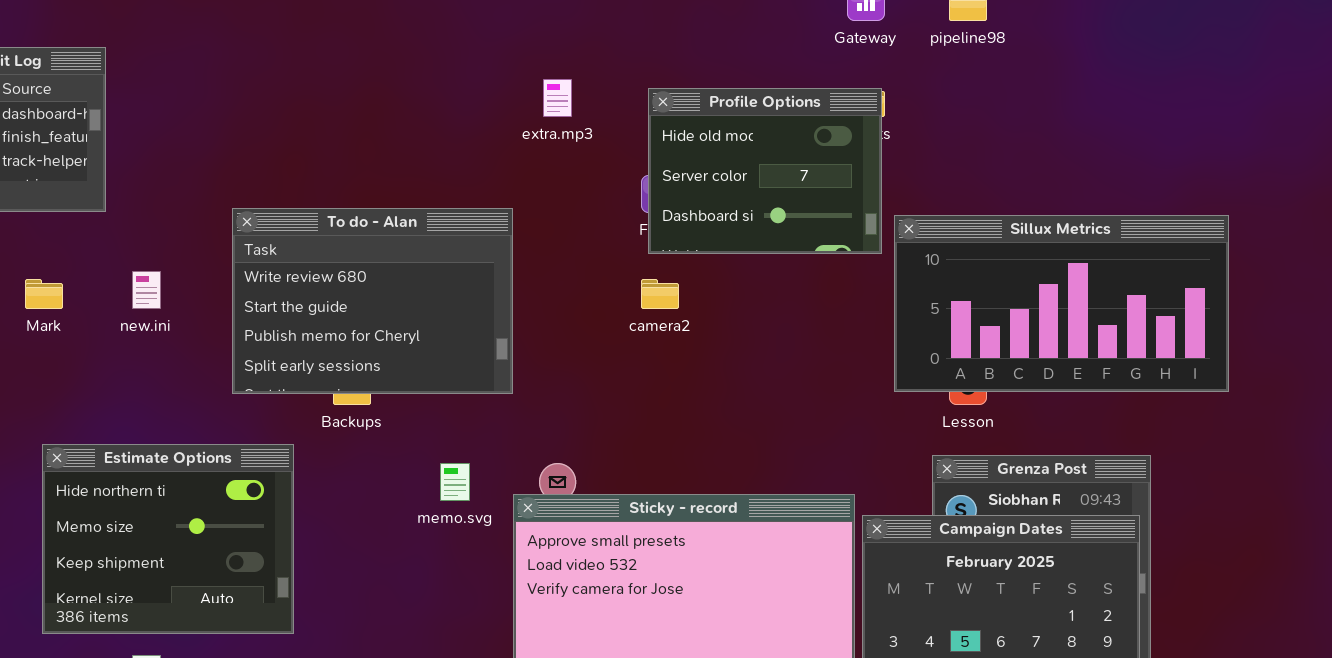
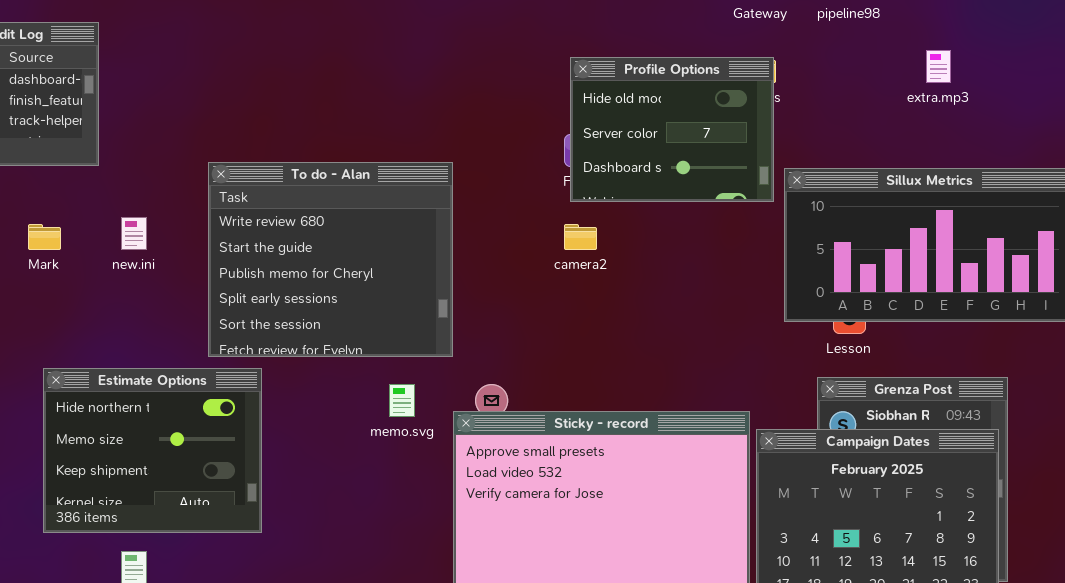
extra.mp3: [543,79,572,117] -> [926,50,951,83], moved
To do - Alan: [232,208,513,394] -> [208,162,453,357], resized

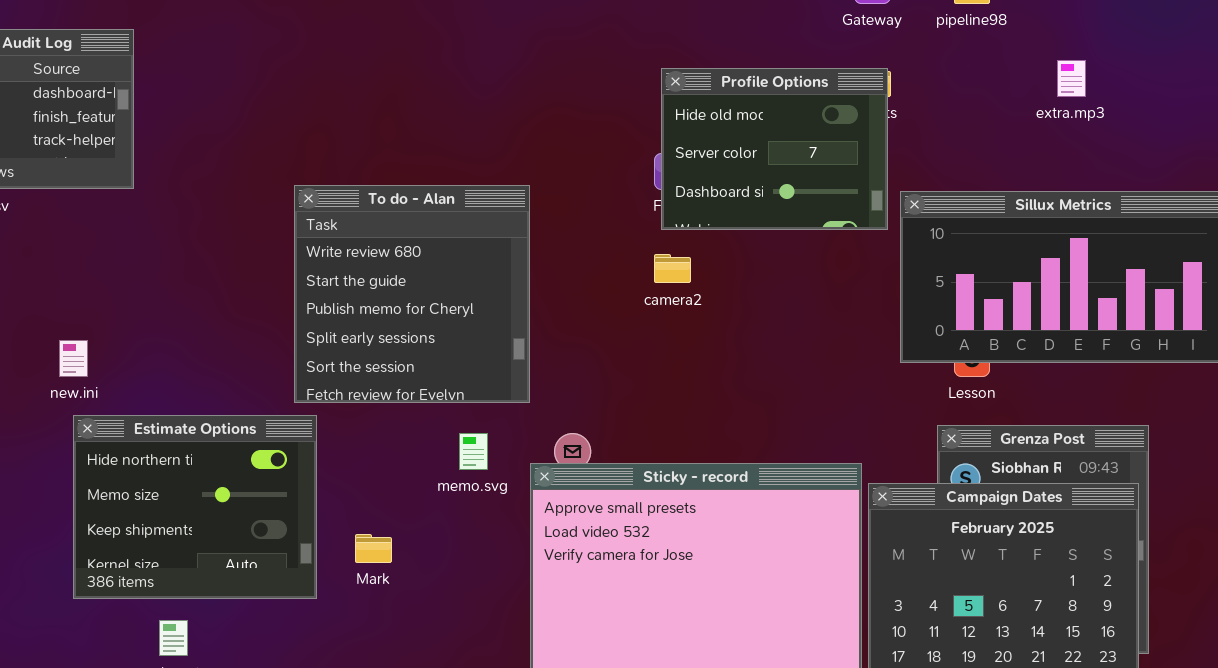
To do - Alan: [208,162,453,357] -> [294,185,530,403], resized
new.ini: [121,217,147,250] -> [59,340,88,377], moved
Mark: [28,224,61,250] -> [355,534,392,563], moved

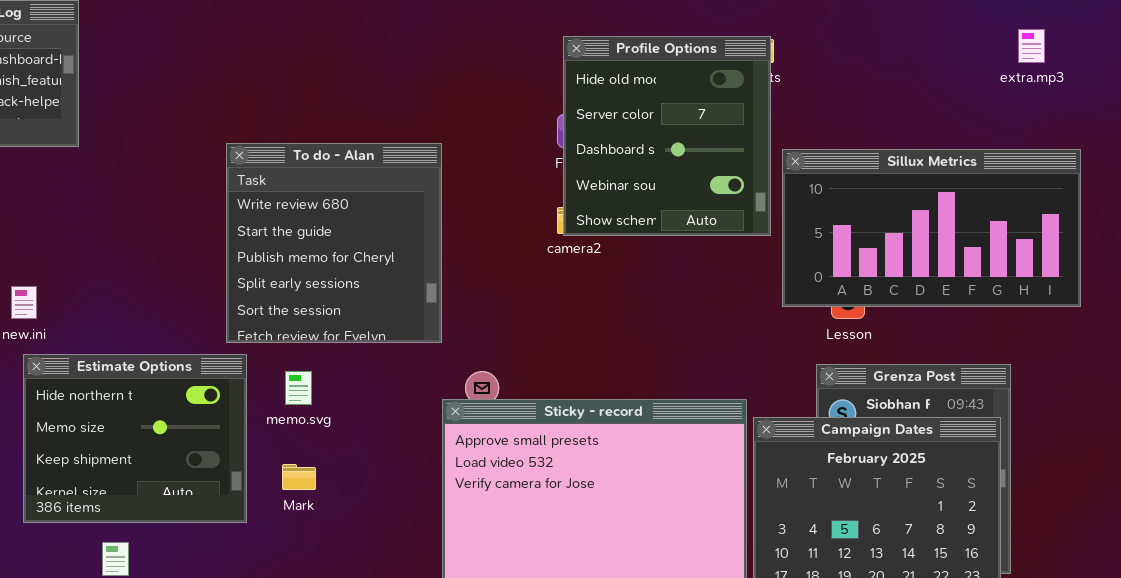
extra.mp3: [1057,60,1086,97] -> [1018,29,1045,63], moved
Profile Options: [661,68,888,230] -> [563,36,771,236], resized
memo.svg: [459,433,488,470] -> [285,371,312,405], moved

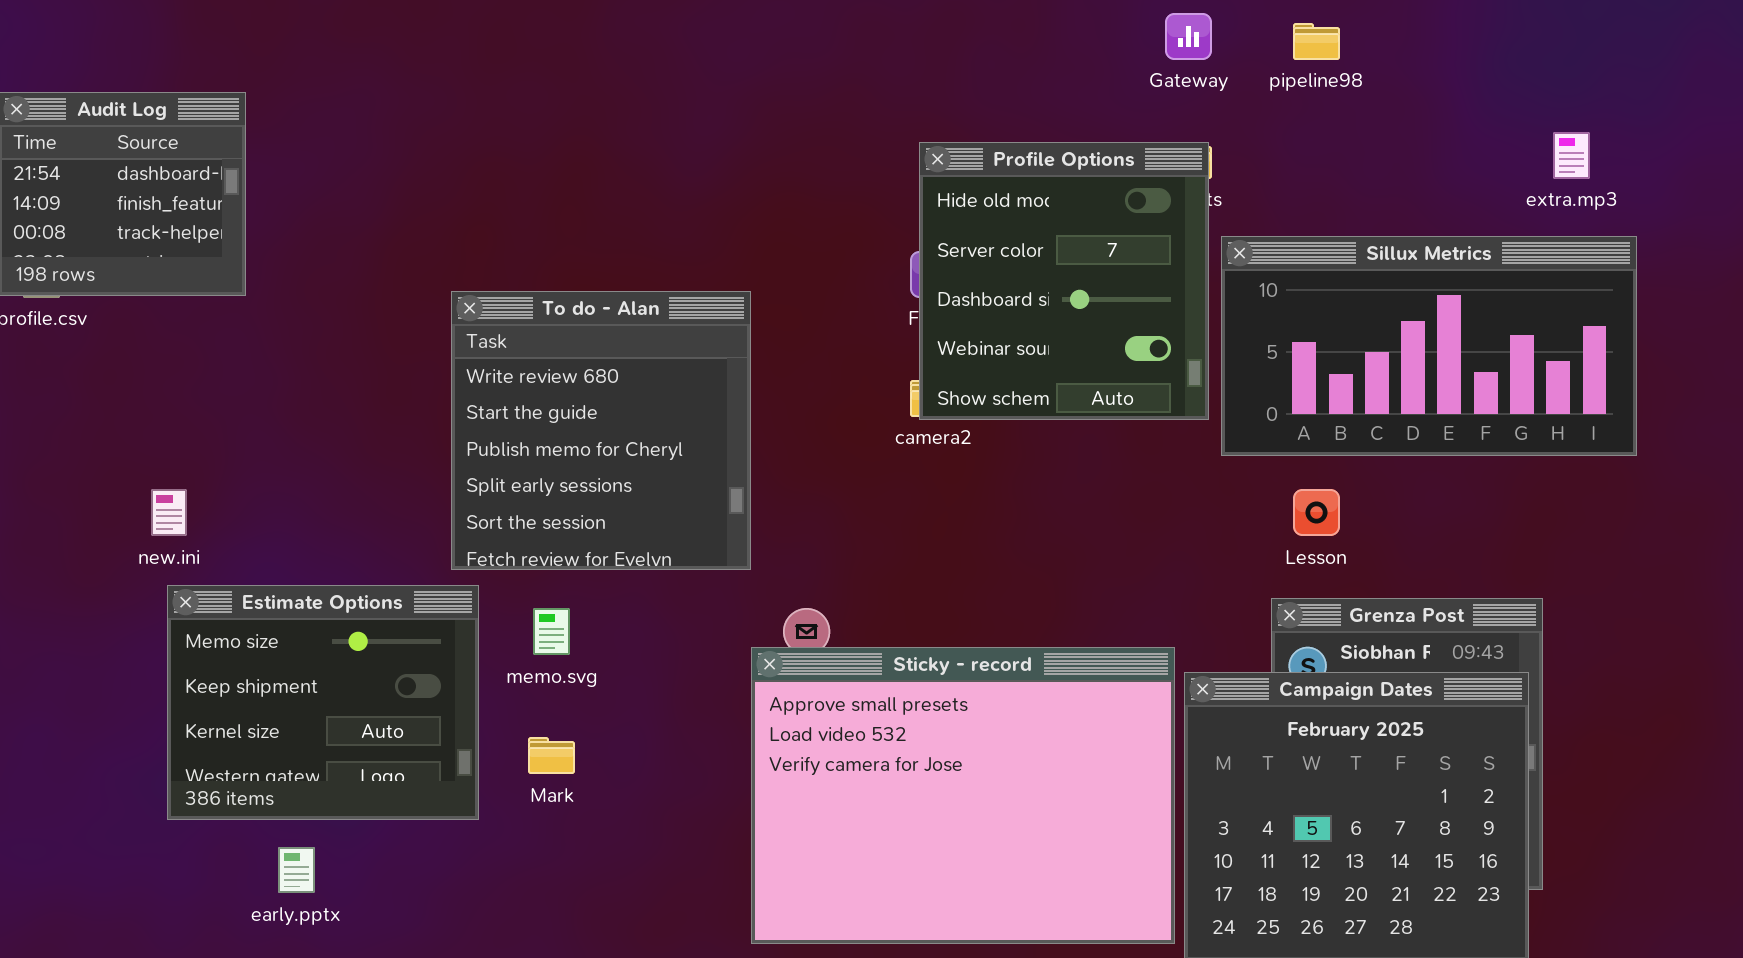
Sillux Metrics: [782,149,1081,307] -> [1221,236,1637,456], moved
Estimate Options: [23,354,247,523] -> [167,585,479,820], scrolled down 1 row

